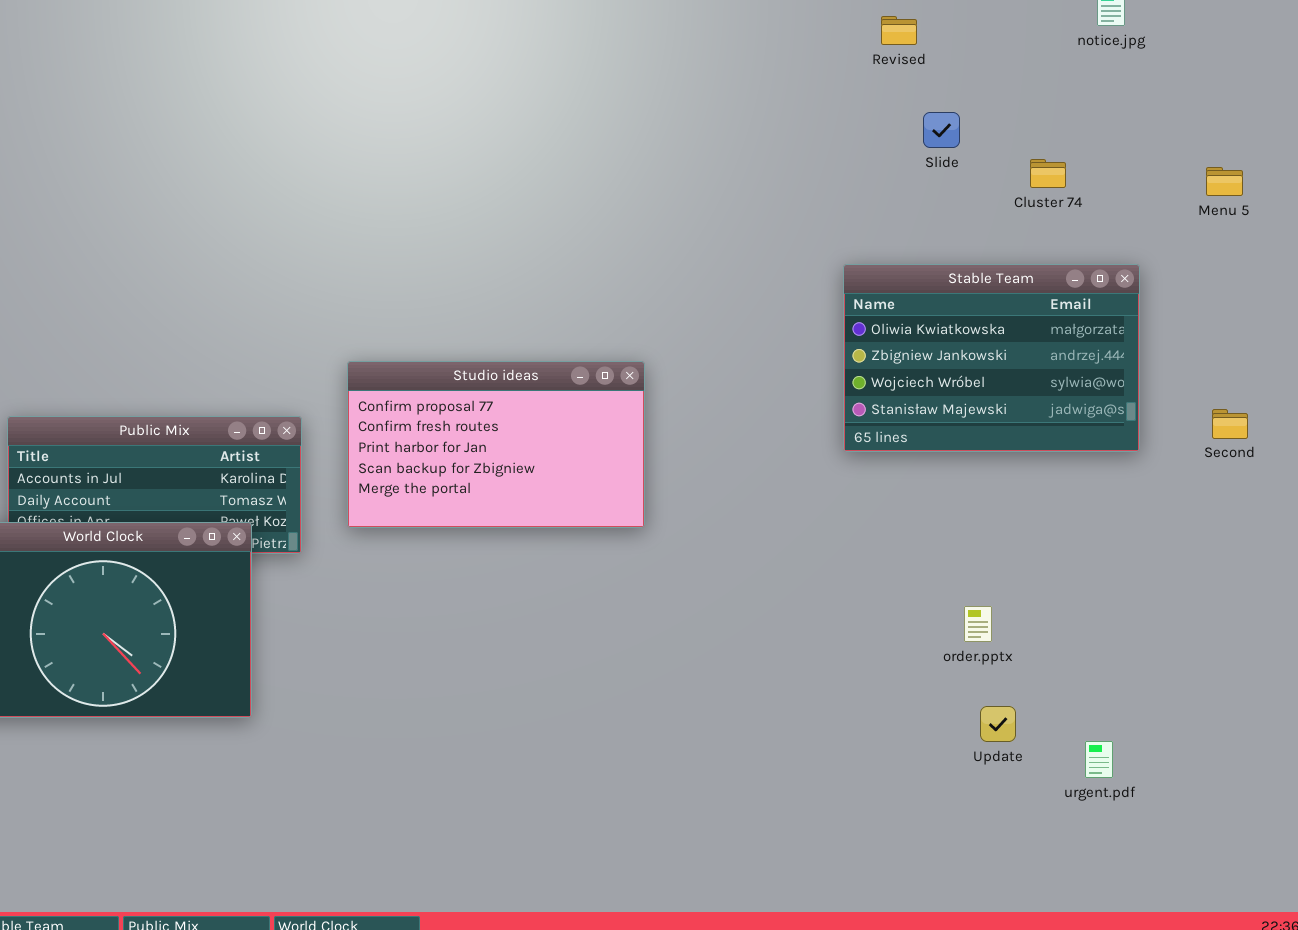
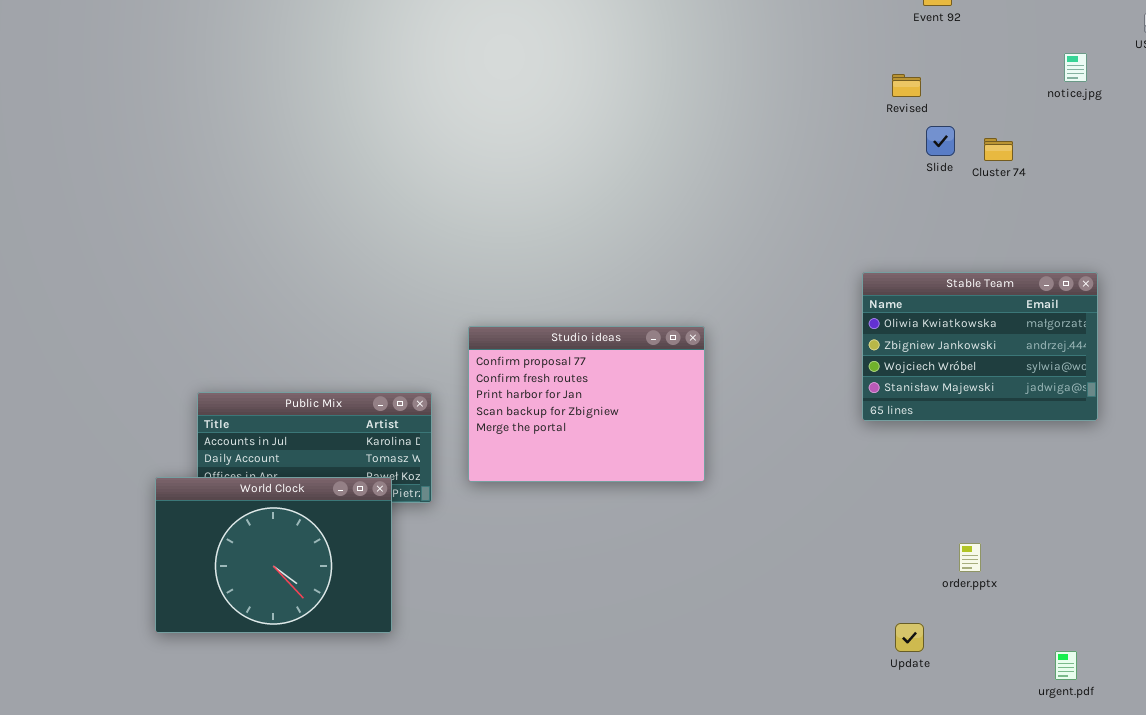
Slide: [923,112,960,148] -> [926,126,955,156], moved
Cluster 74: [1030,159,1066,188] -> [984,138,1013,161], moved
Studio ideas: [347,361,645,528] -> [468,326,705,482], resized
Update: [980,706,1016,742] -> [895,623,924,652], moved

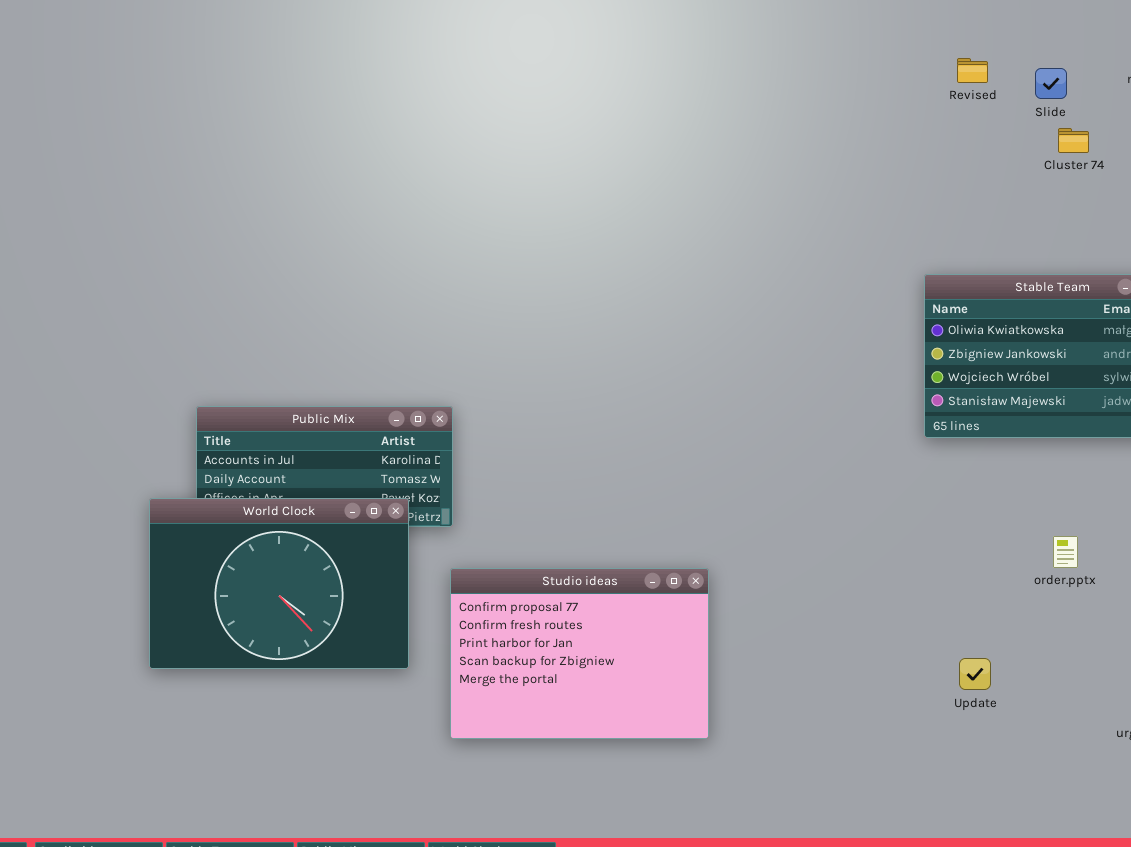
Slide: [926,126,955,156] -> [1035,68,1067,99], moved
Studio ideas: [468,326,705,482] -> [450,568,709,739], moved
order.pptx: [959,543,981,572] -> [1053,536,1078,568], moved

